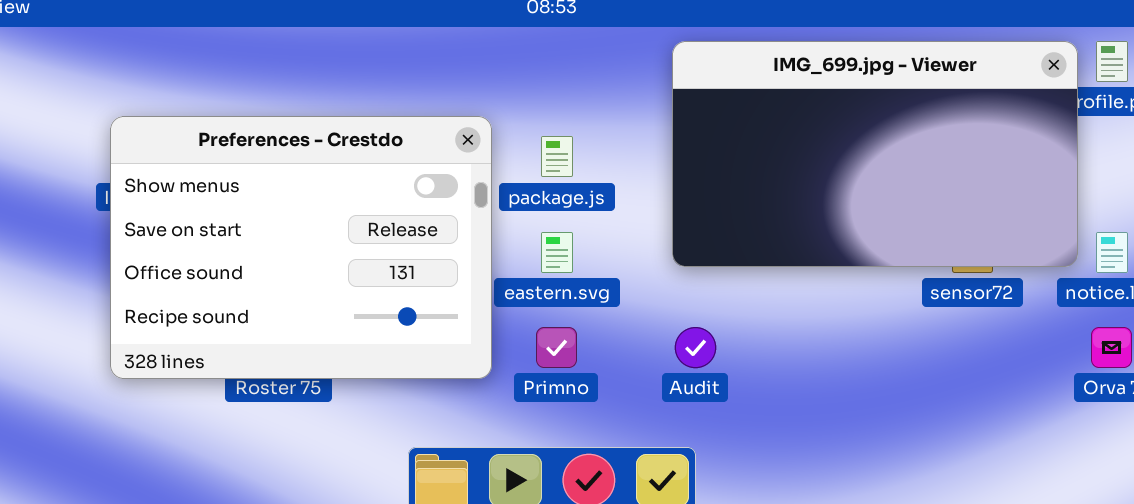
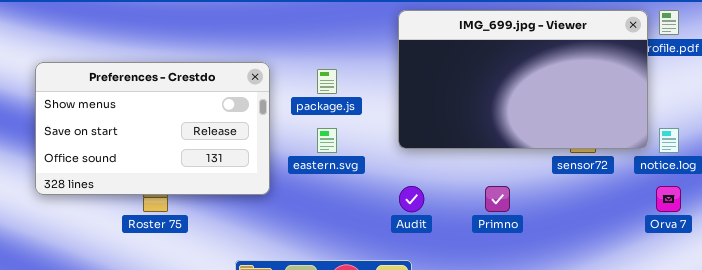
Preferences - Crestdo: [110,116,492,379] -> [35,62,270,195], moved, resized
Primno: [536,327,577,368] -> [485,186,510,212], moved

